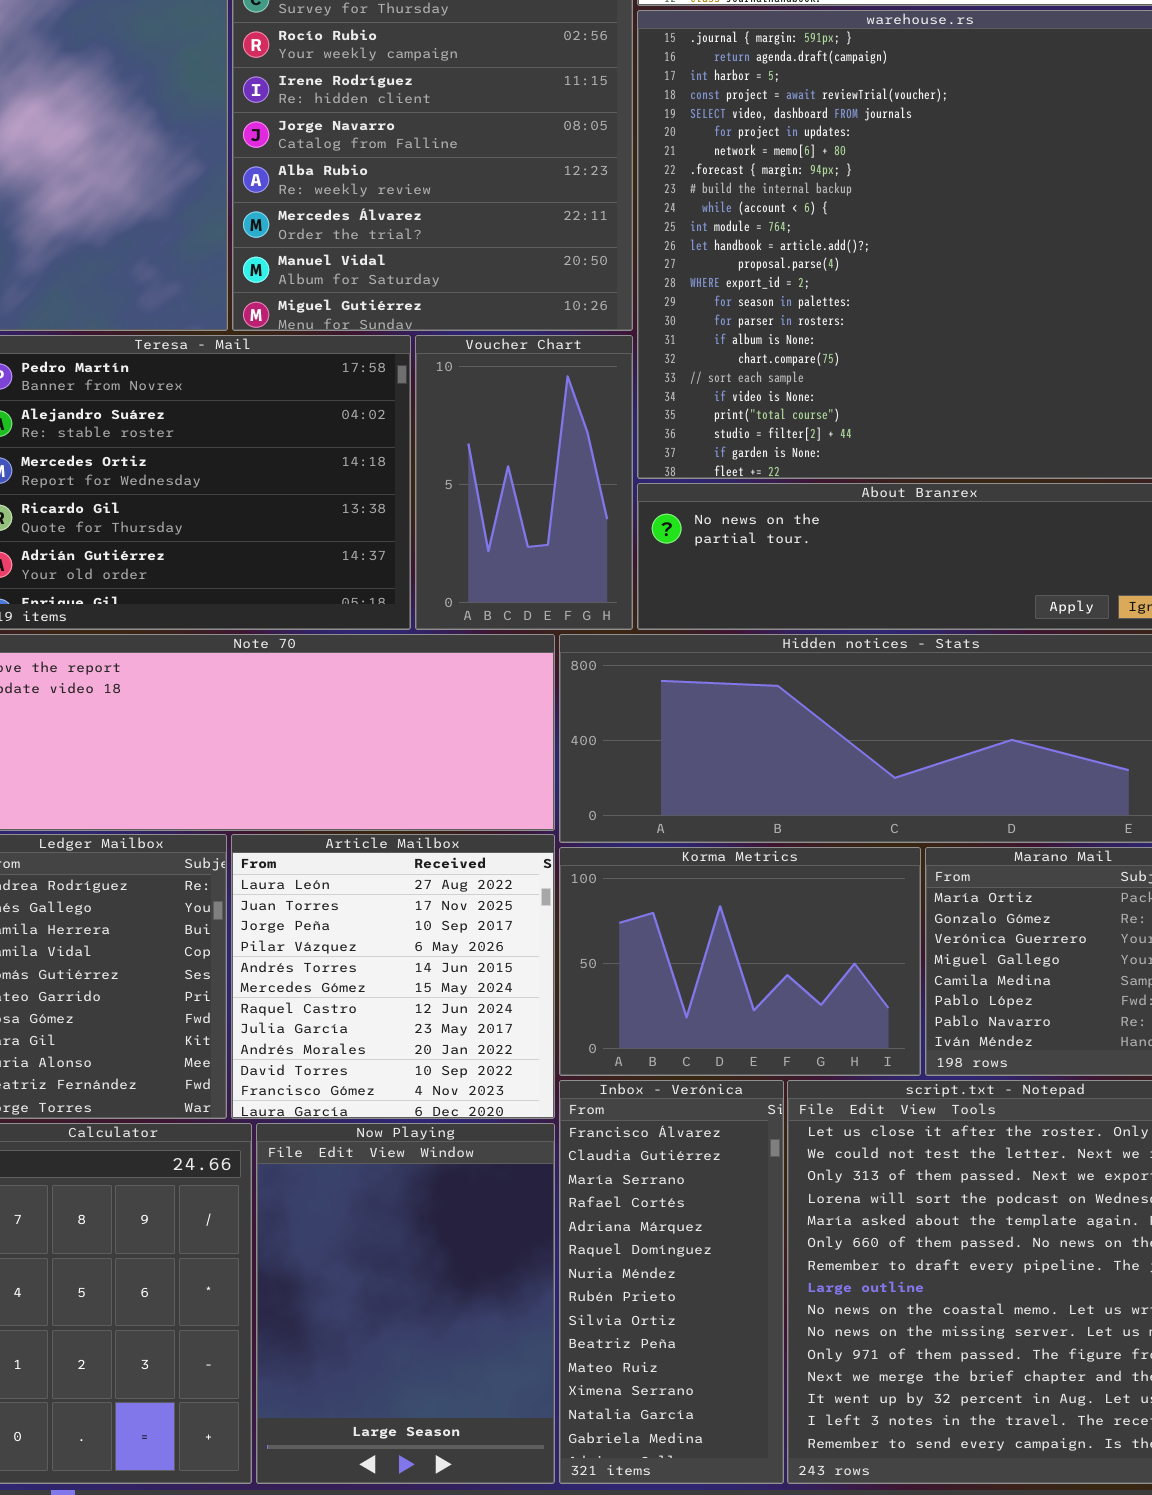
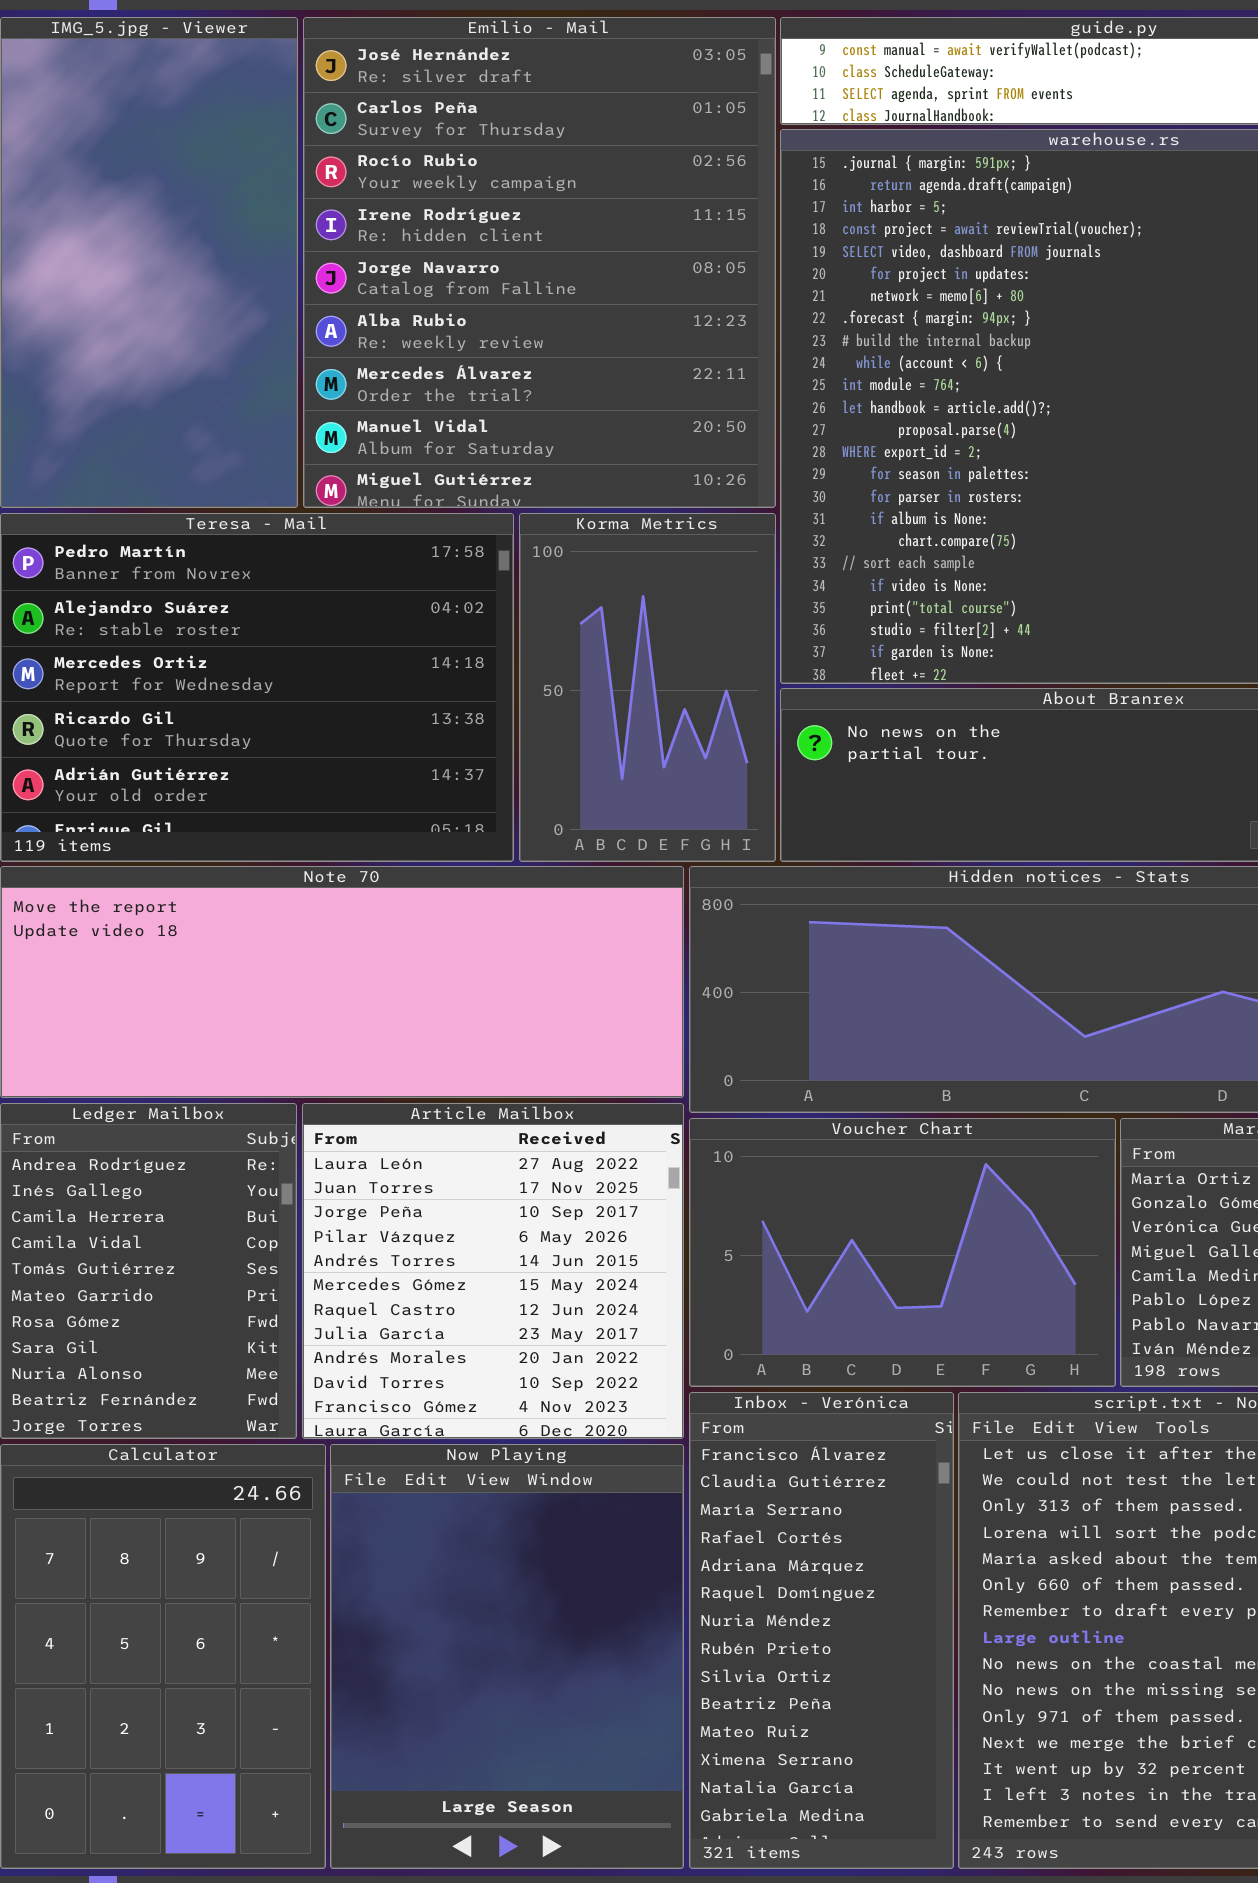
Voucher Chart: [415,335,633,630] -> [689,1118,1116,1387], moved, resized
Korma Metrics: [559,847,921,1076] -> [519,513,776,862], moved, resized

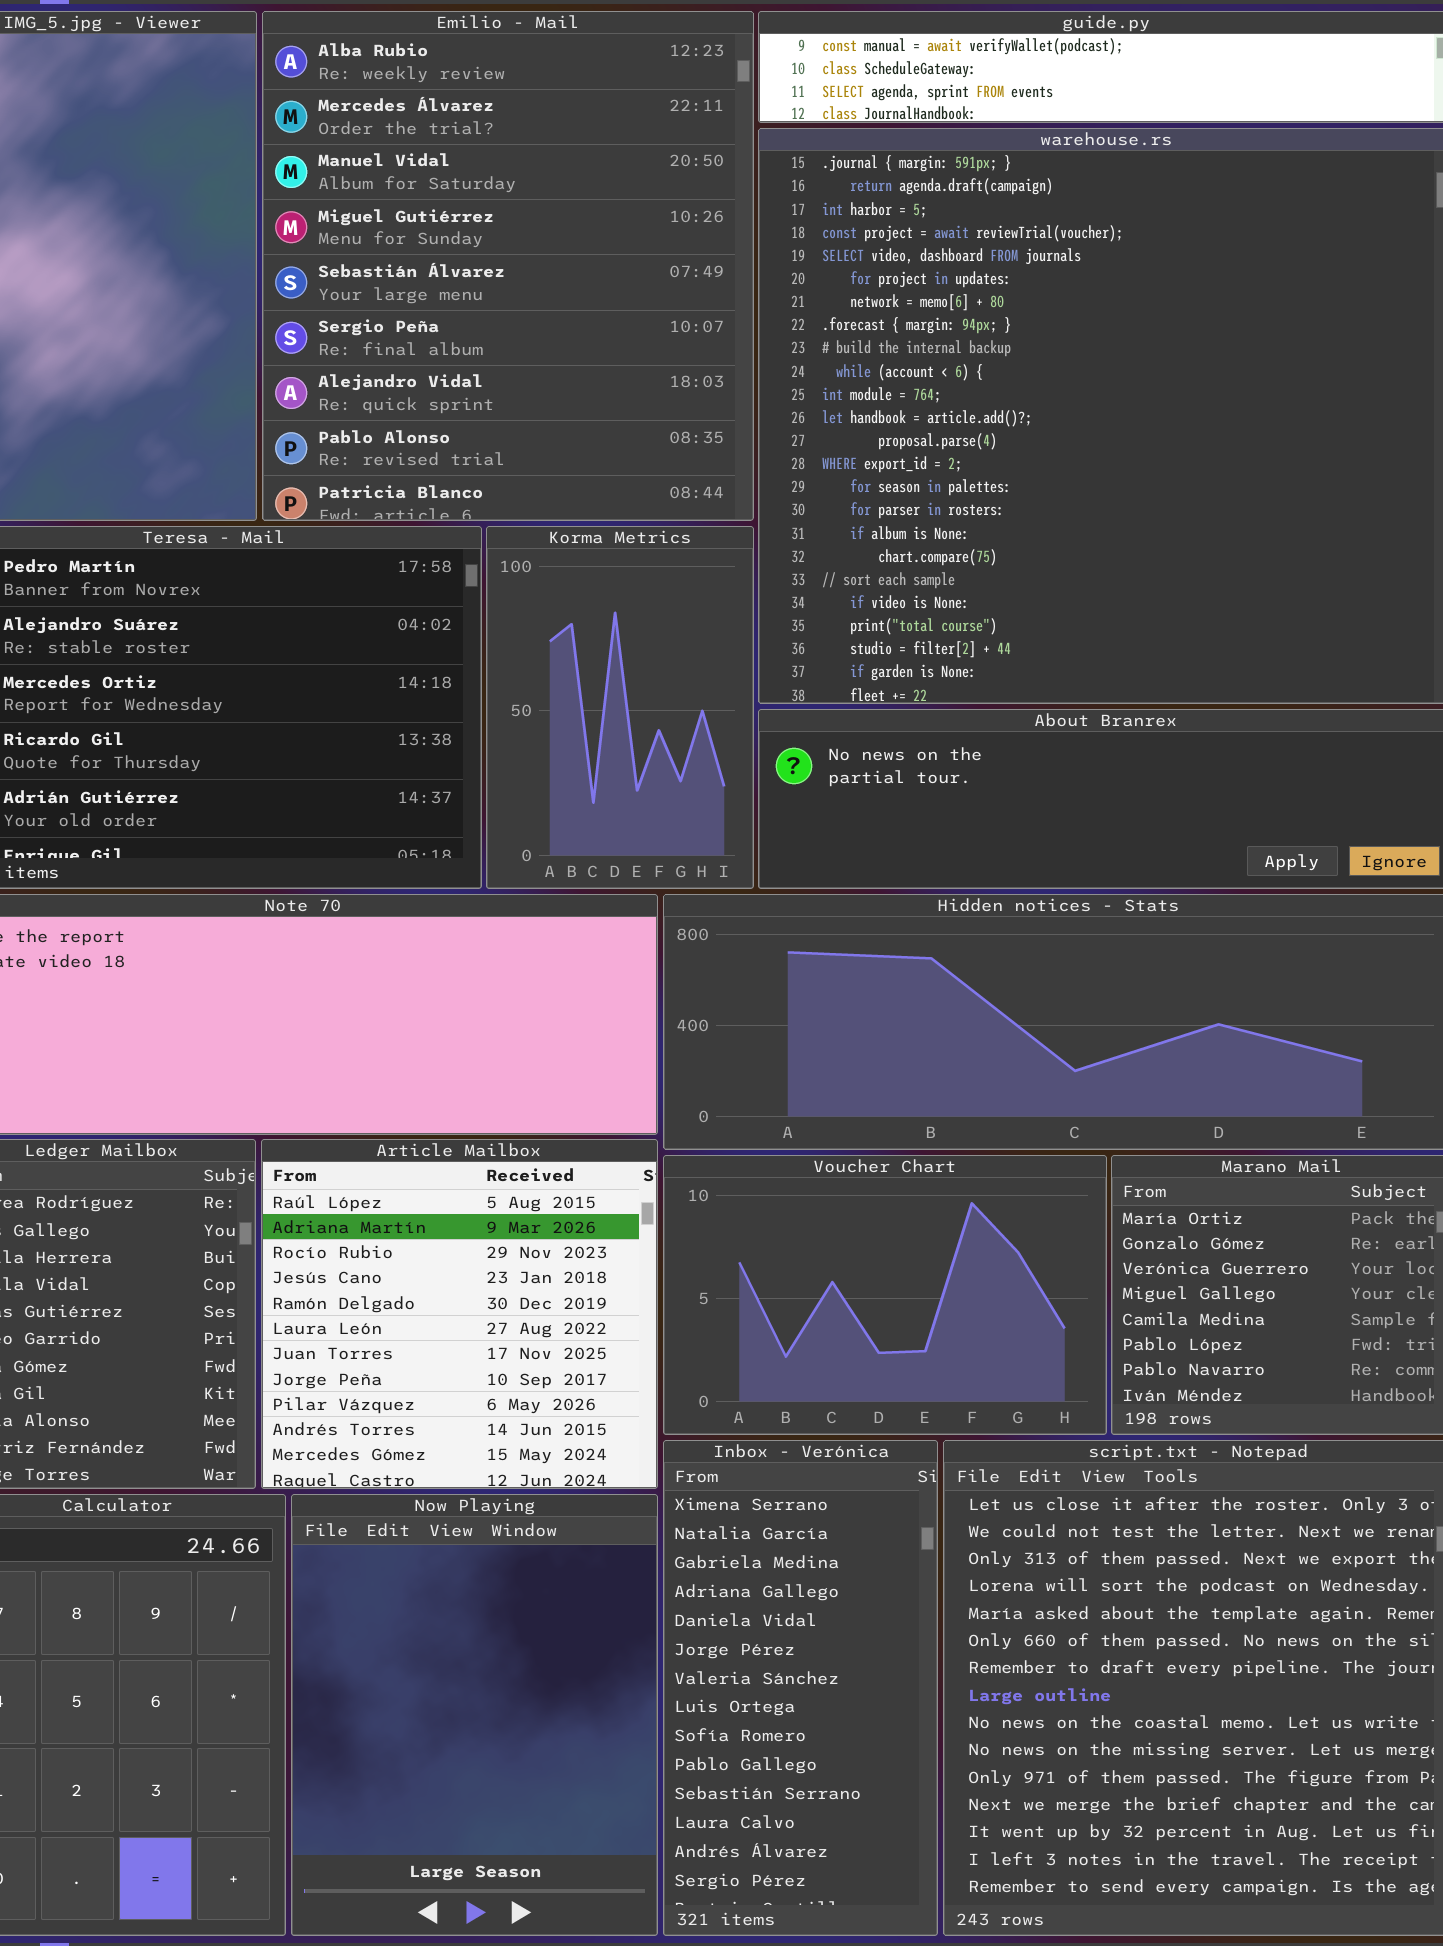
Emilio - Mail: [303,17,776,508] -> [262,11,754,521], scrolled down 5 rows
Article Mailbox: [302,1103,684,1439] -> [261,1139,658,1489], scrolled up 5 rows
Inbox - Verónica: [689,1392,954,1869] -> [663,1440,938,1936], scrolled down 11 rows

